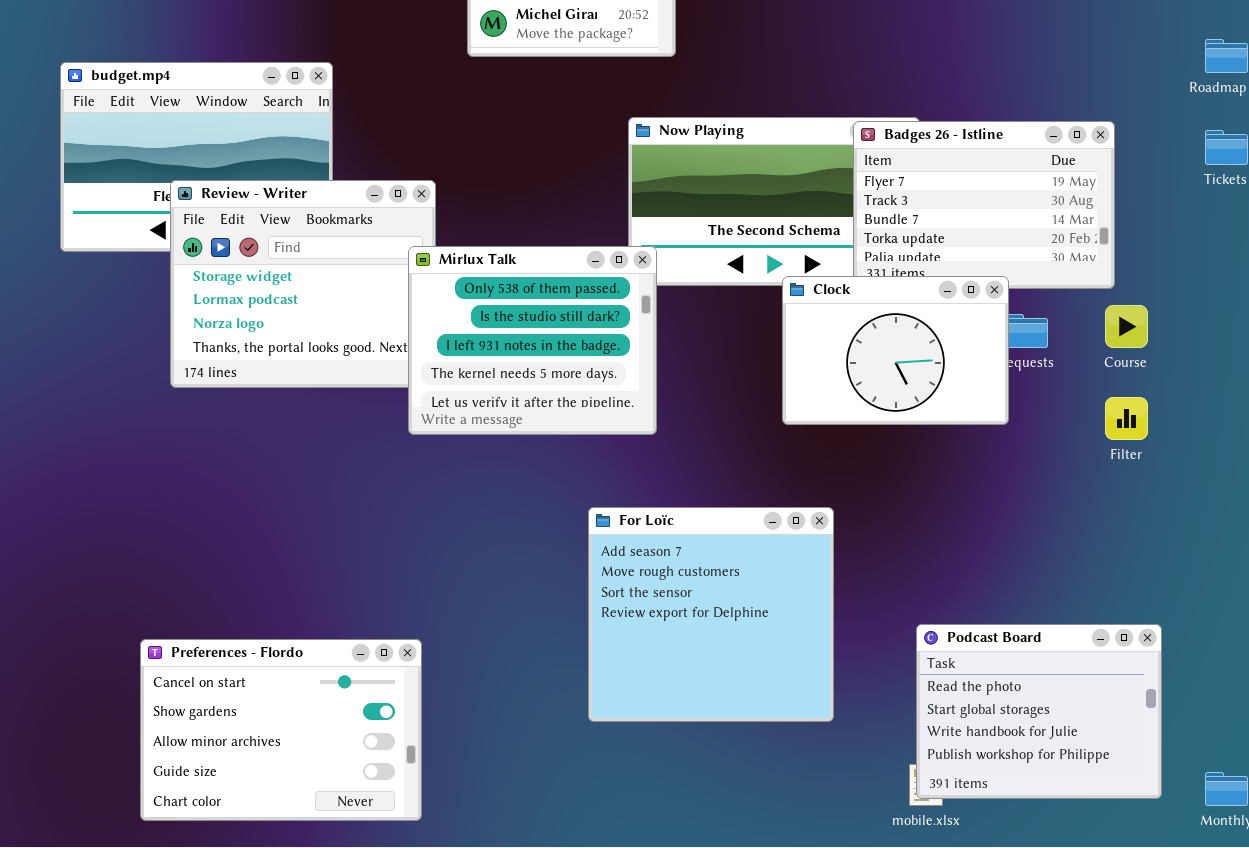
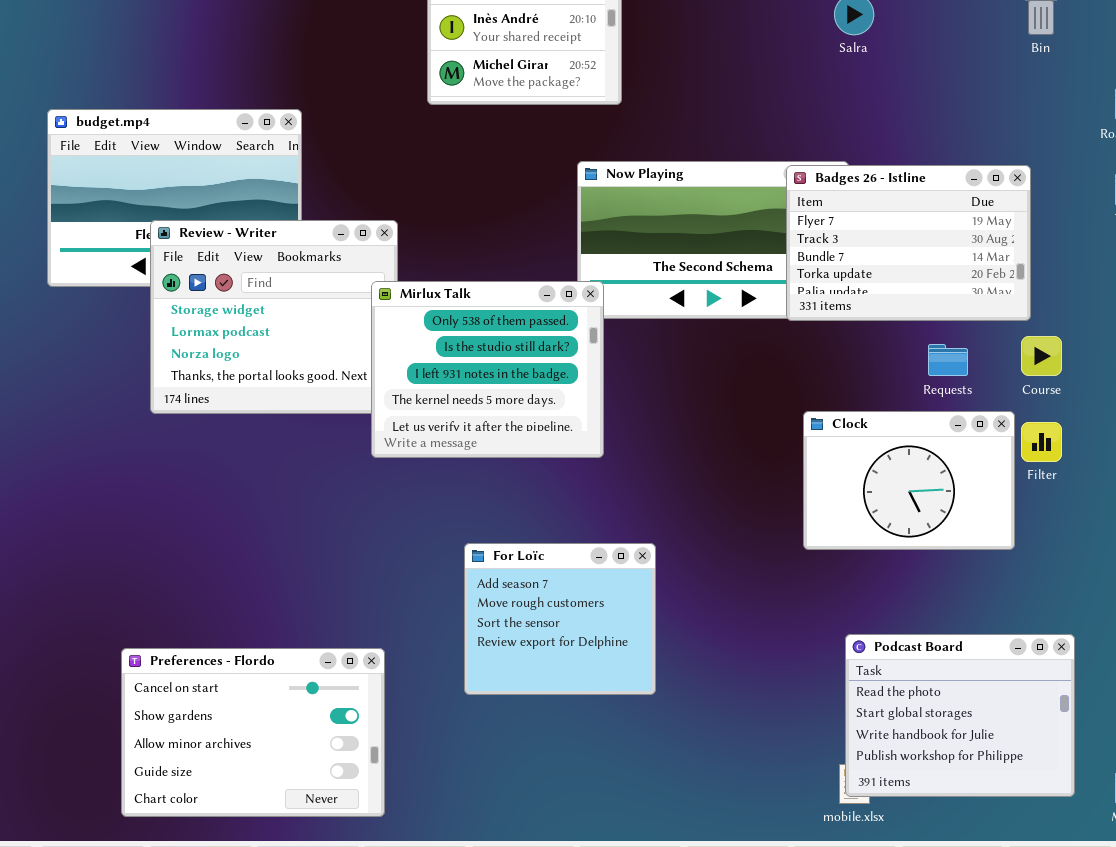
Clock: [782,276,1009,425] -> [803,411,1015,550], moved
For Loïc: [588,507,834,722] -> [464,543,656,695], moved, resized

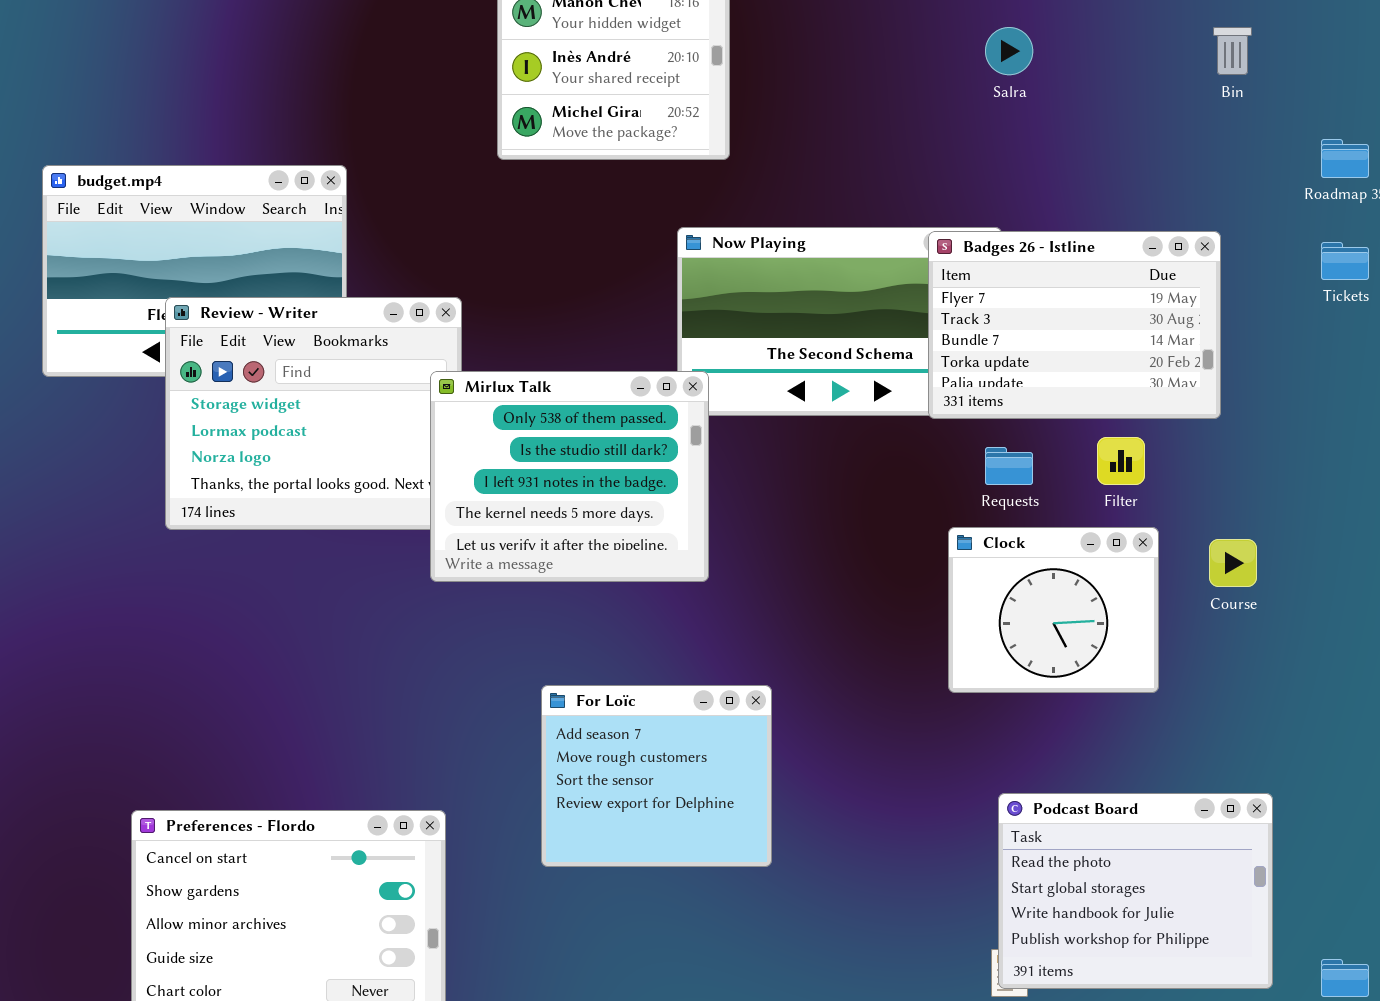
Course: [1021,336,1062,376] -> [1209,539,1257,587], moved
Requests: [928,344,968,376] -> [985,447,1033,485], moved
Clock: [803,411,1015,550] -> [948,527,1159,693], resized
Filter: [1021,422,1062,462] -> [1097,437,1145,485], moved

